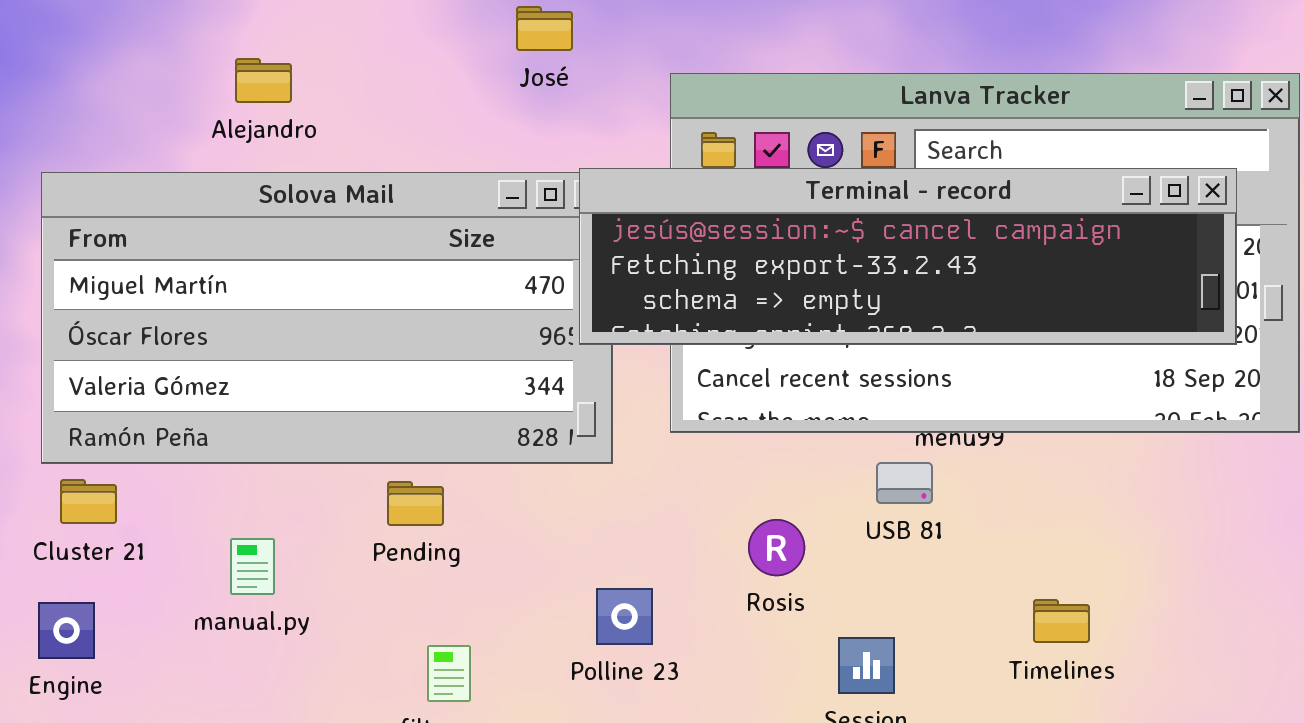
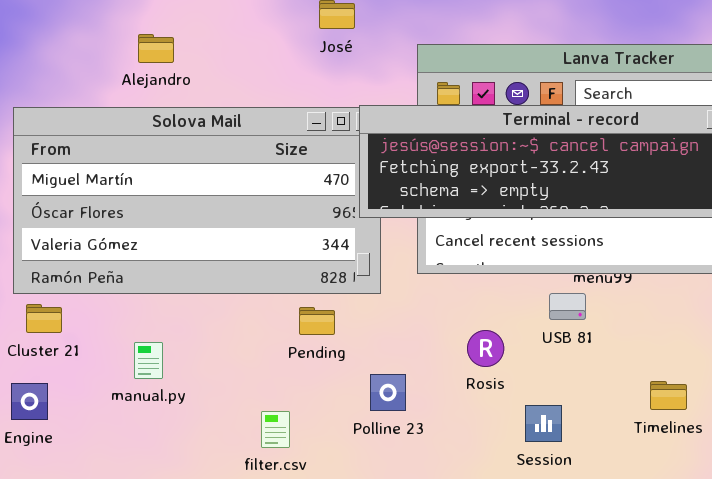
Pending: [387,481,444,526] -> [299,307,335,335], moved

